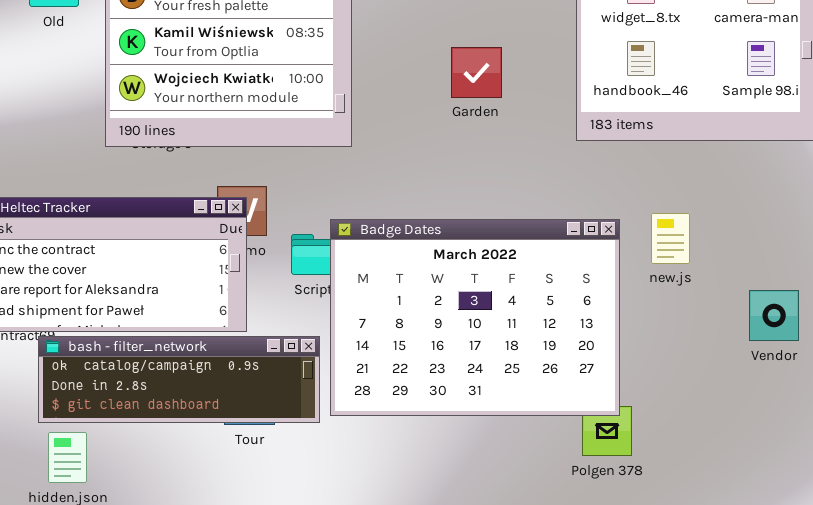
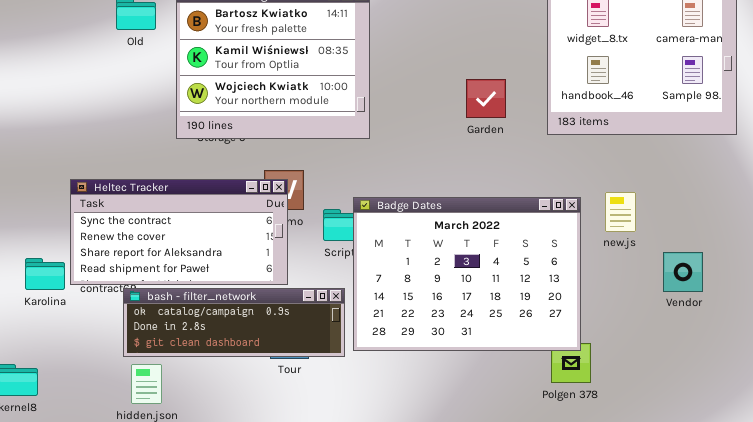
Garden: [451,47,502,98] -> [466,79,506,118], moved
Vendor: [749,290,799,341] -> [663,252,703,292], moved

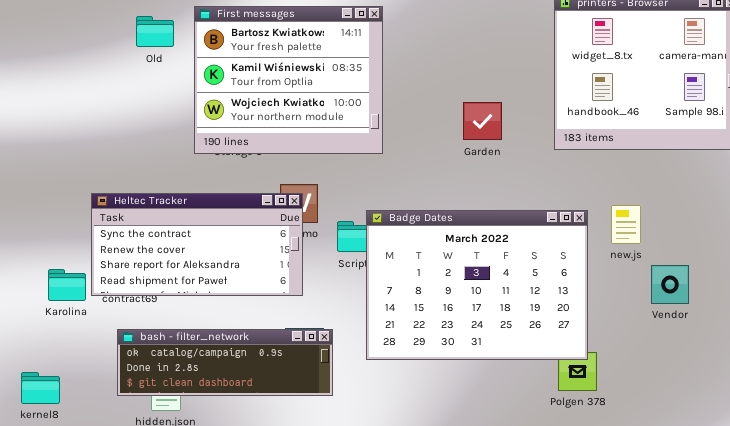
Garden: [466,79,506,118] -> [463,102,502,140], moved
Vendor: [663,252,703,292] -> [651,265,689,304], moved
bash - filter_network: [123,288,345,357] -> [117,329,333,396], moved

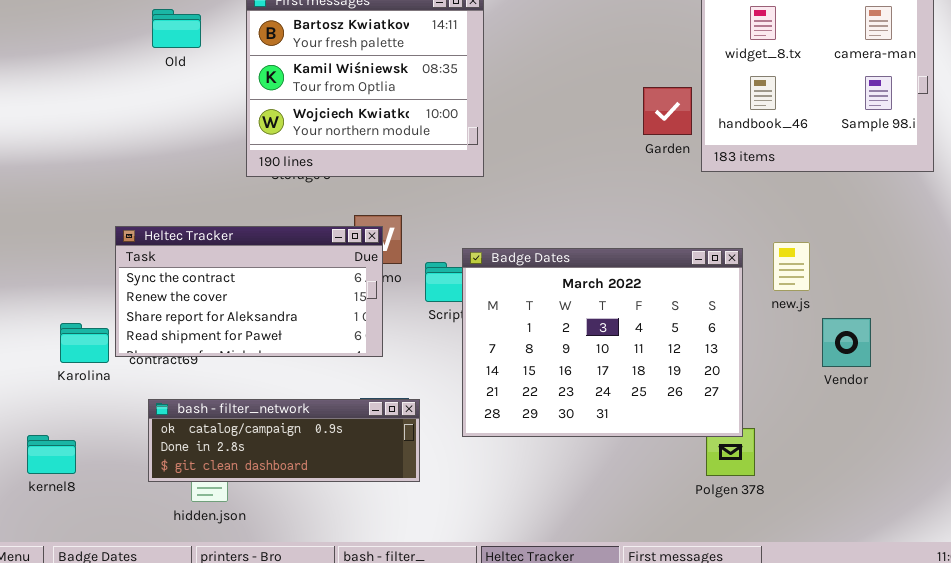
Old: [136,16,174,47] -> [152,9,201,48], moved
Garden: [463,102,502,140] -> [643,87,692,135], moved
kernel8: [21,372,60,404] -> [27,435,76,474], moved

